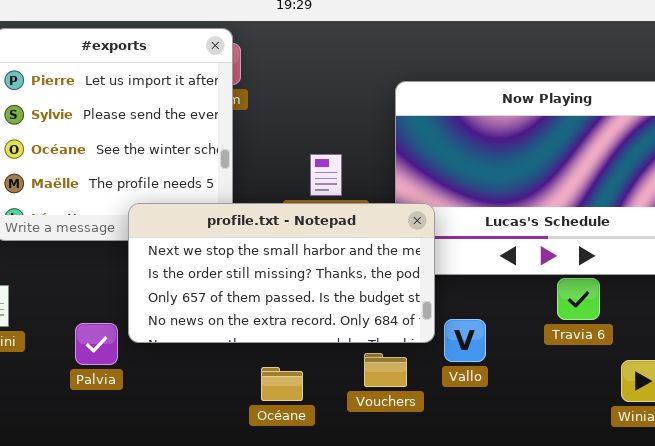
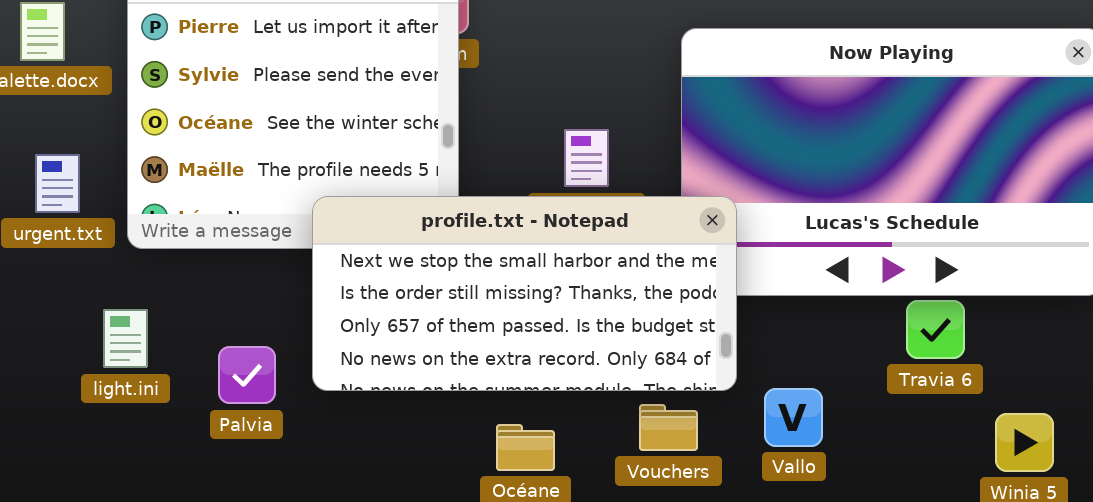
Vallo: [444,319,486,362] -> [764,388,823,447], moved
Palvia: [75,323,118,365] -> [218,346,276,404], moved

